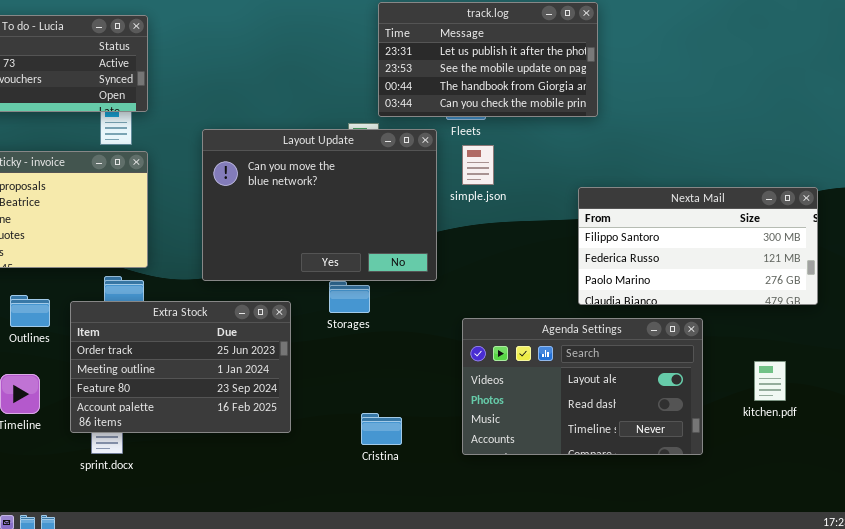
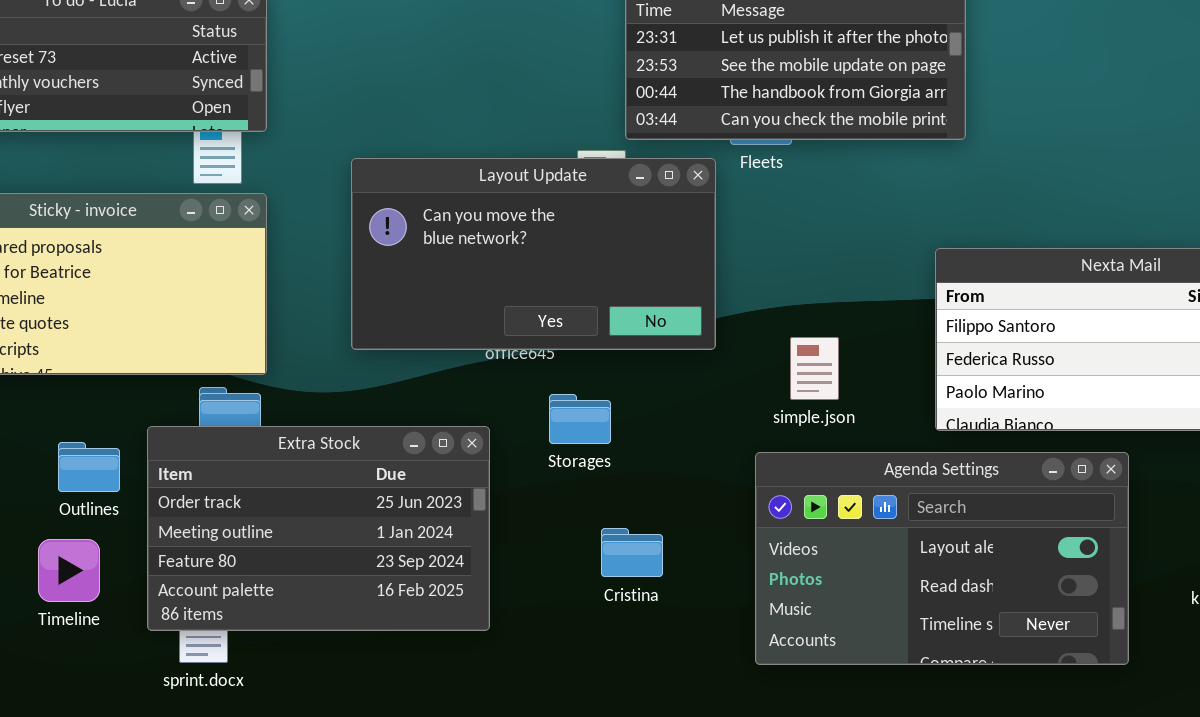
Layout Update: [202,129,437,281] -> [351,158,716,350], resized
simple.json: [462,145,494,185] -> [790,337,839,400], moved
Outlines: [10,295,50,327] -> [58,442,120,492], moved
Cristina: [361,413,402,445] -> [601,528,663,577], moved

